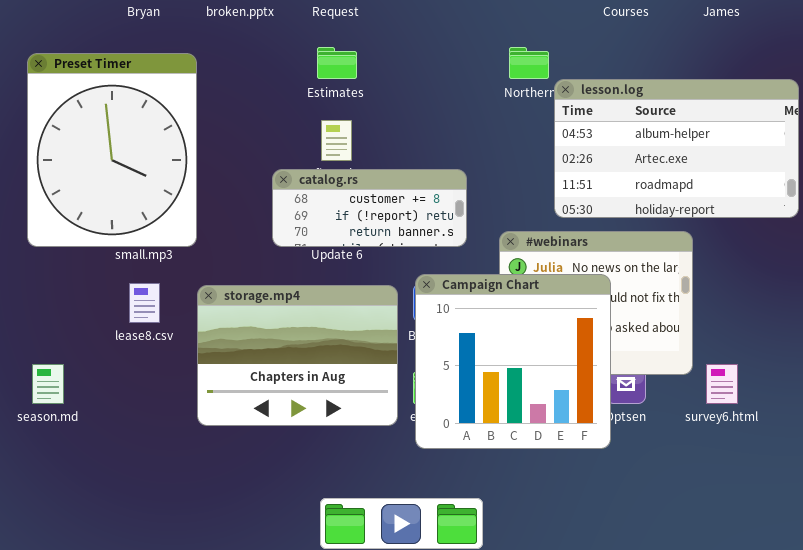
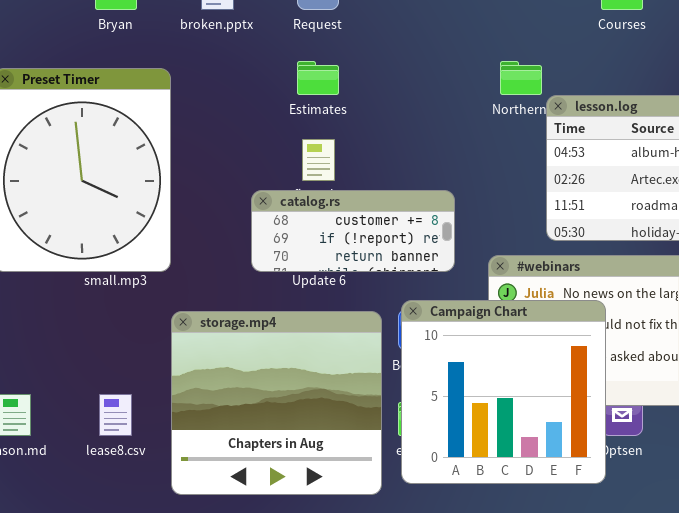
lease8.csv: [129,283,160,323] -> [99,394,132,436], moved
storage.mp4: [197,285,398,426] -> [171,311,382,495], resized

